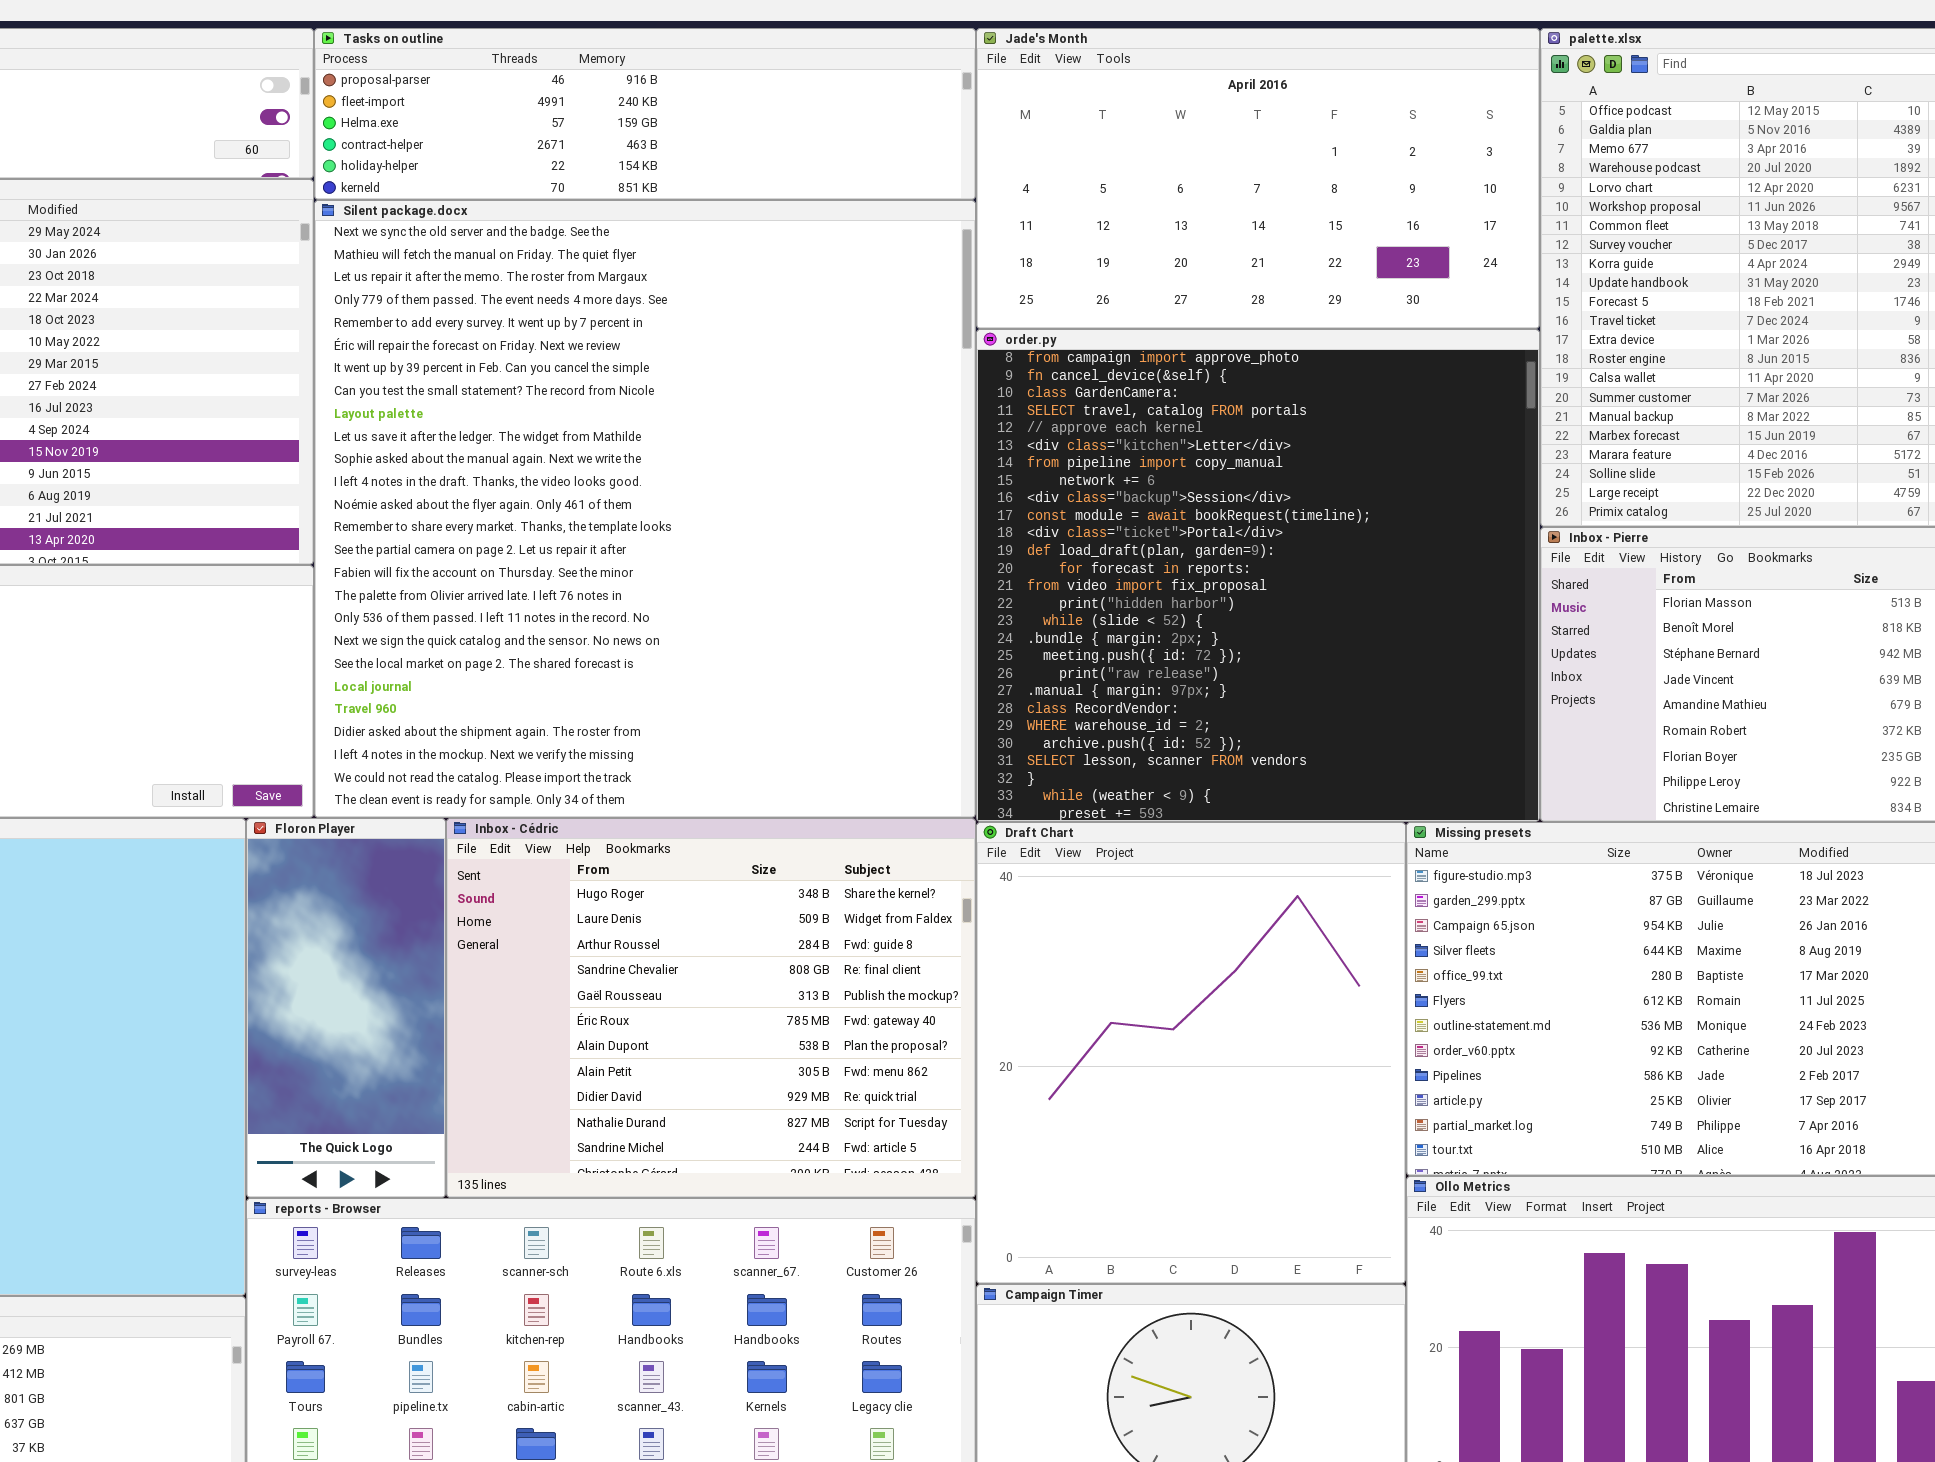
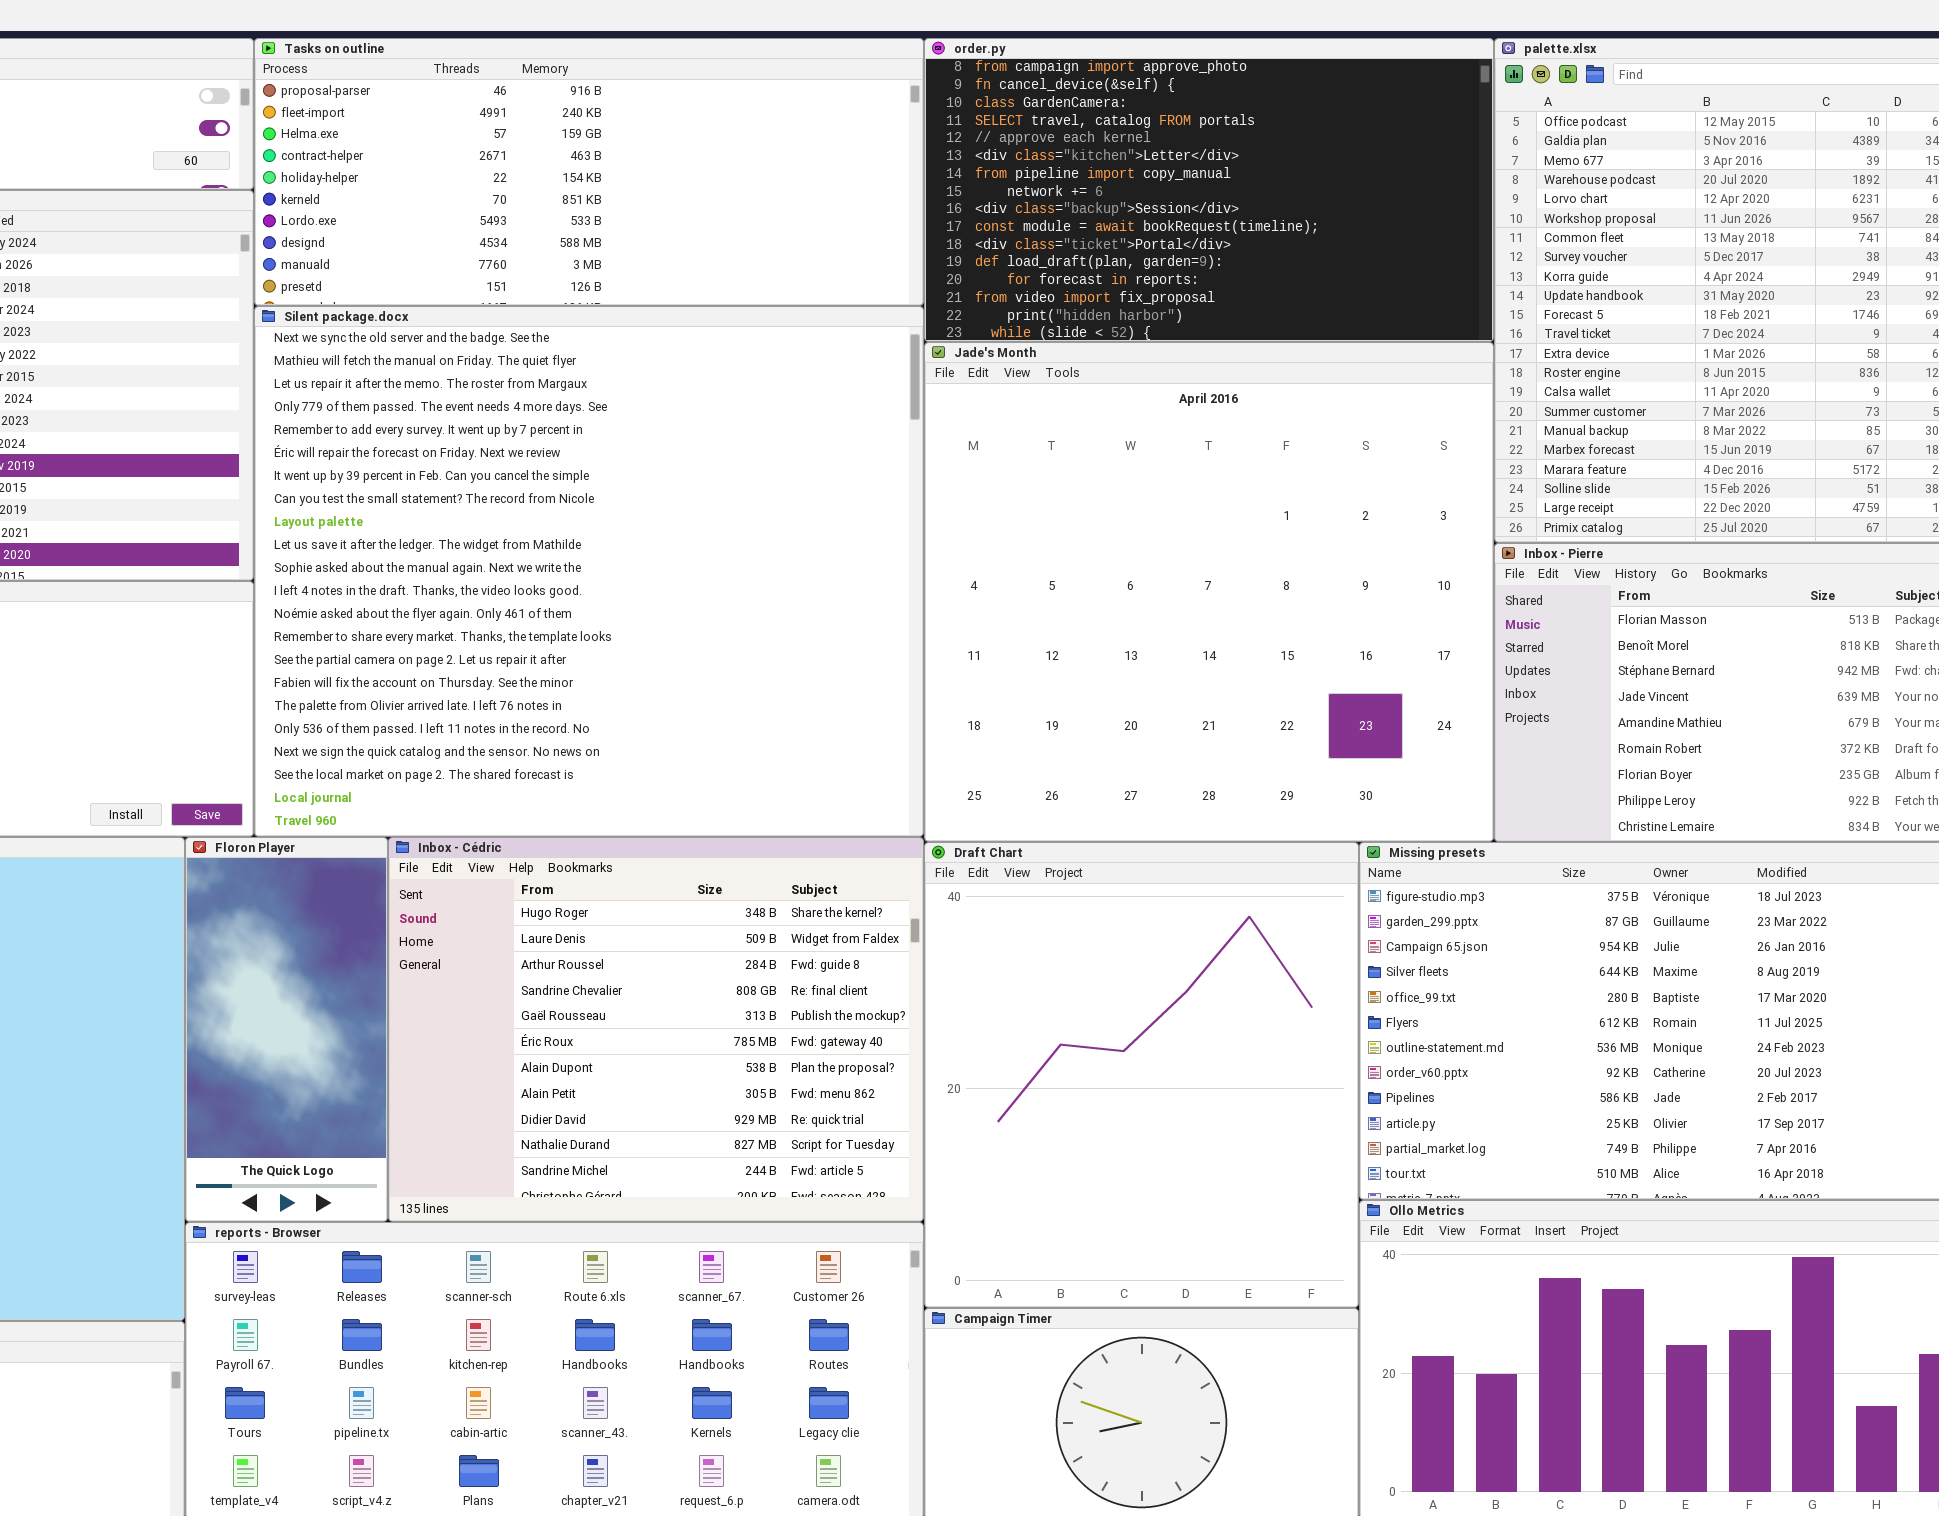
Tasks on outline: [314,28,976,200] -> [254,38,924,306], resized
Jade's Month: [976,28,1540,329] -> [924,342,1494,842], moved, resized
Silent package.docx: [314,200,976,818] -> [254,306,924,837], resized
order.py: [976,329,1540,822] -> [924,38,1494,342], moved, resized

